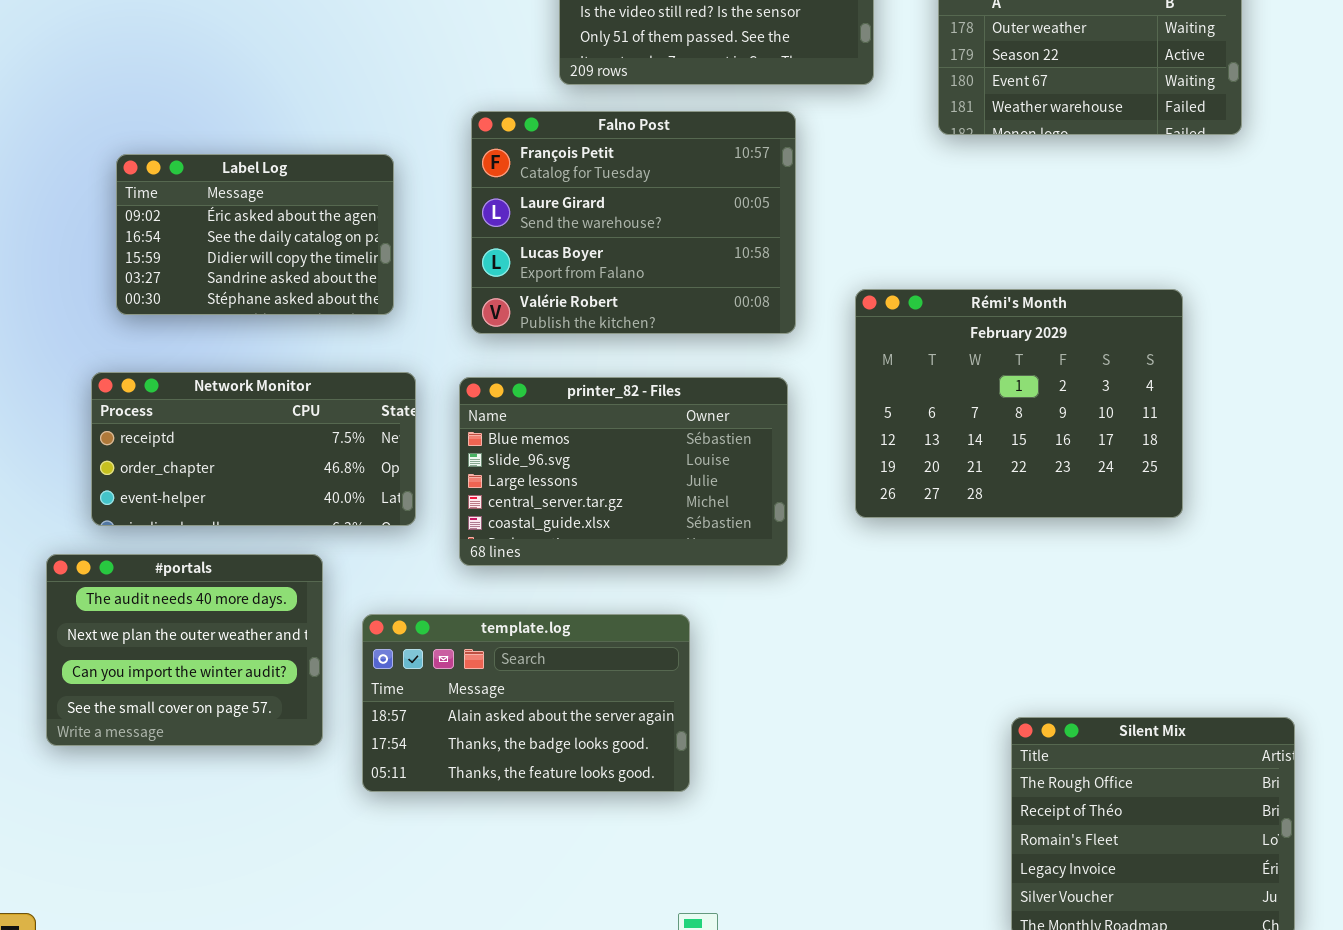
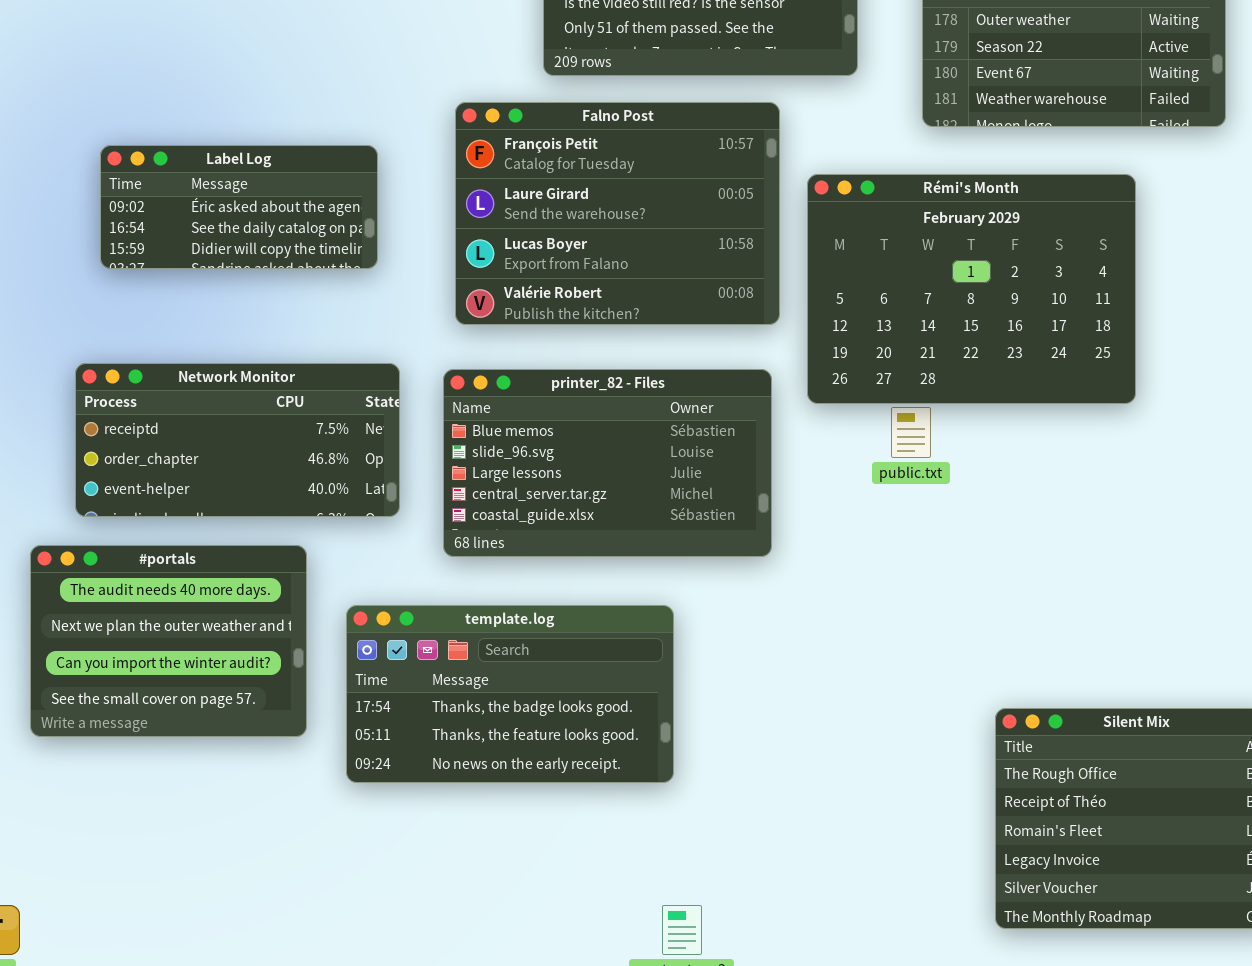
Label Log: [116,154,394,315] -> [100,145,378,269], resized
Rémi's Month: [855,289,1183,518] -> [807,174,1136,404], moved
template.log: [362,614,690,792] -> [346,605,674,783], scrolled down 1 row

